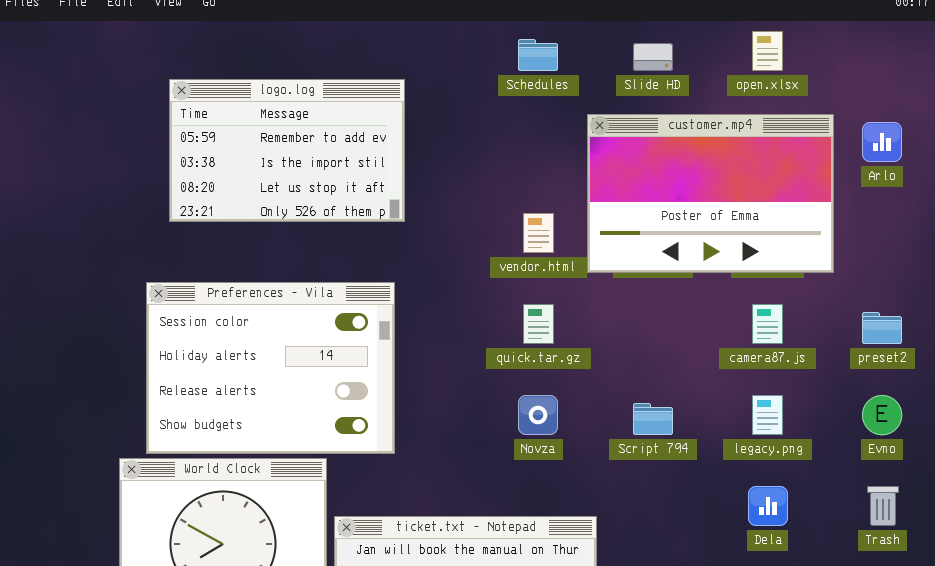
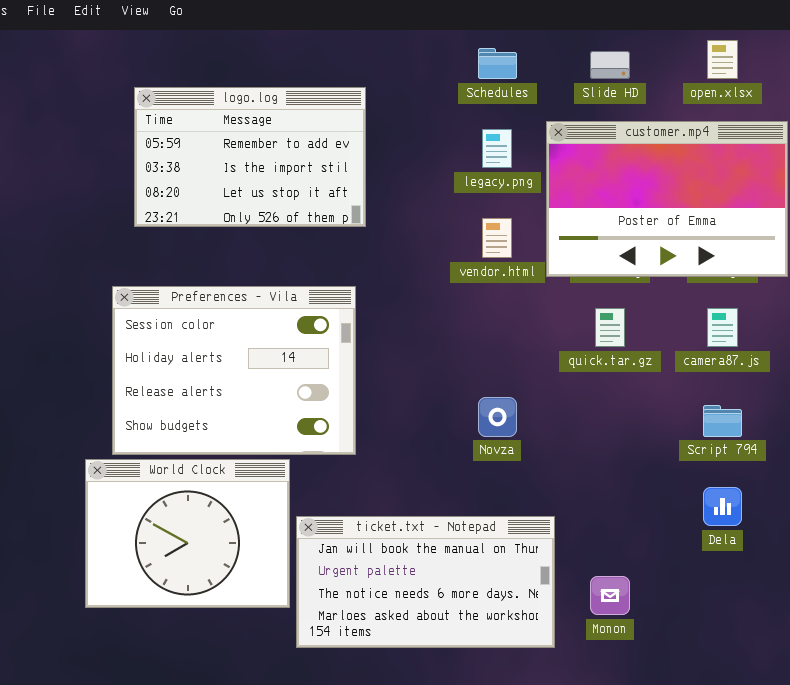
quick.tar.gz: [523,304,554,344] -> [595,308,625,347], moved
legacy.png: [752,395,783,435] -> [482,129,512,168], moved
Script 794: [633,403,673,435] -> [703,405,742,437], moved

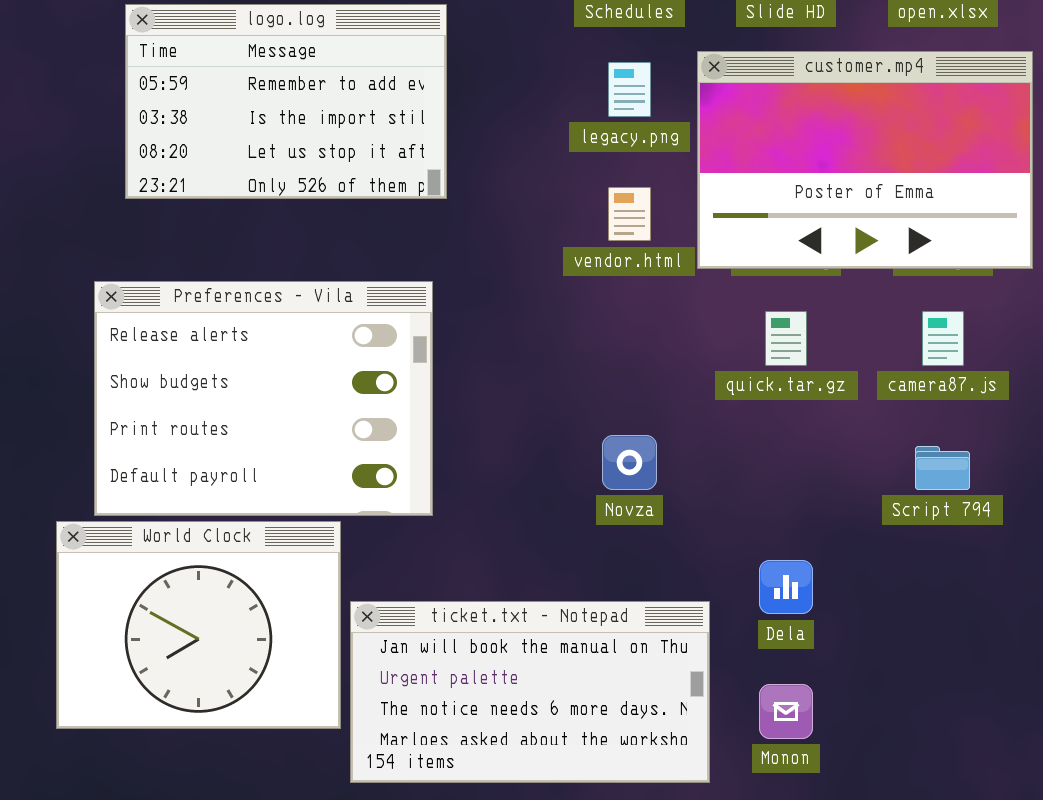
Preferences - Vila: [112,286,356,455] -> [94,281,433,516], scrolled down 2 rows
Dela: [703,487,742,526] -> [759,560,813,614], moved

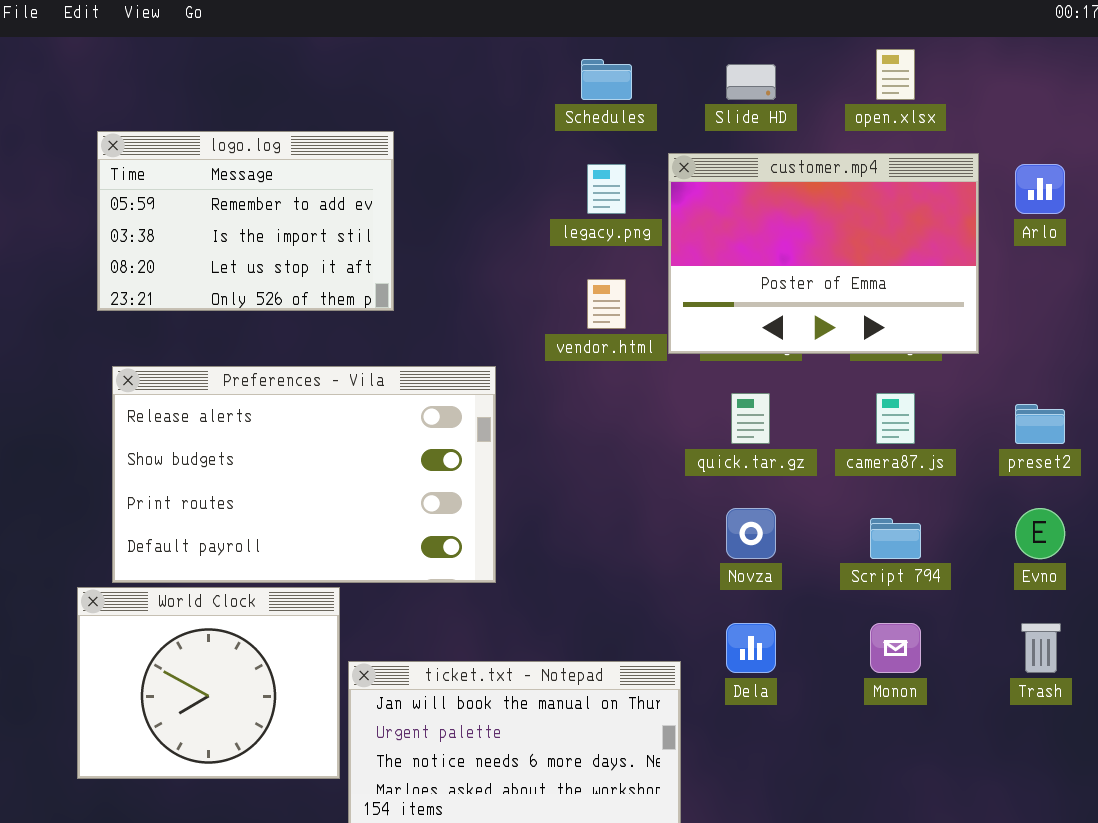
logo.log: [125,4,447,199] -> [97,131,394,311], moved
Preferences - Vila: [94,281,433,516] -> [112,366,496,583], resized
Novza: [602,435,657,490] -> [726,508,776,559], moved
Monon: [759,684,813,739] -> [870,623,921,673], moved

